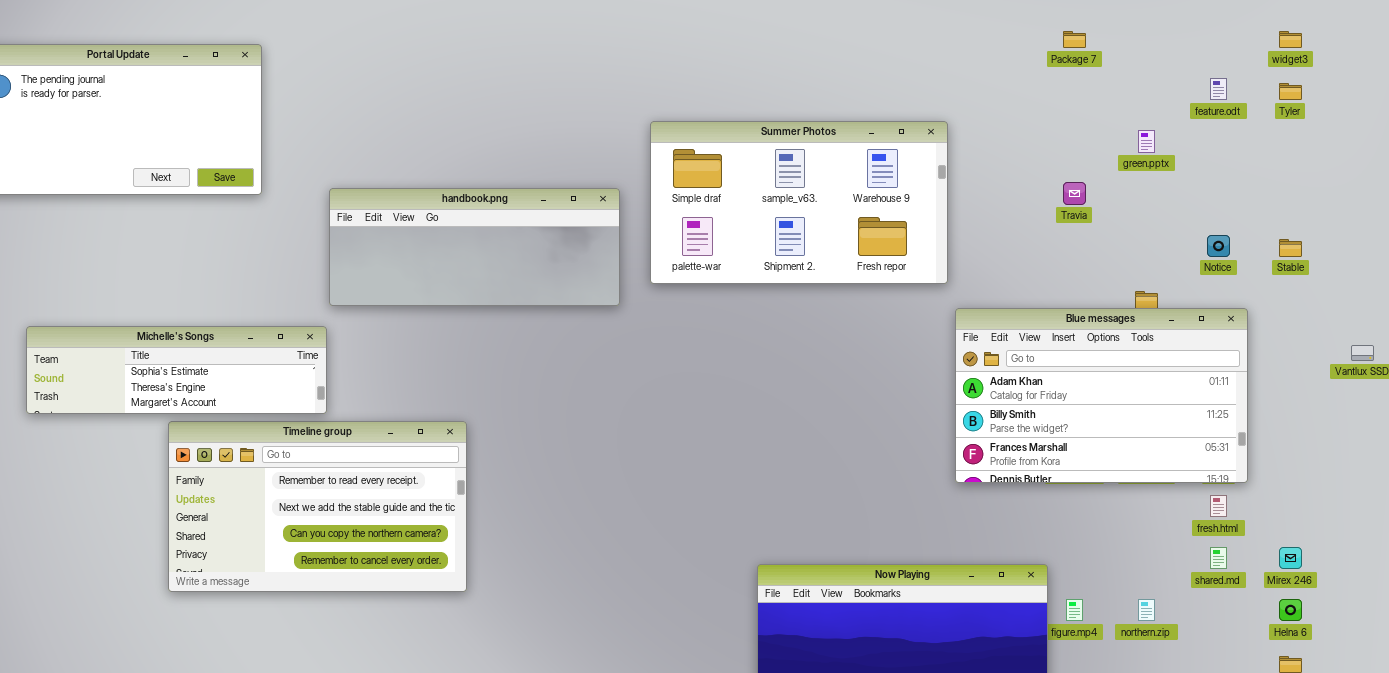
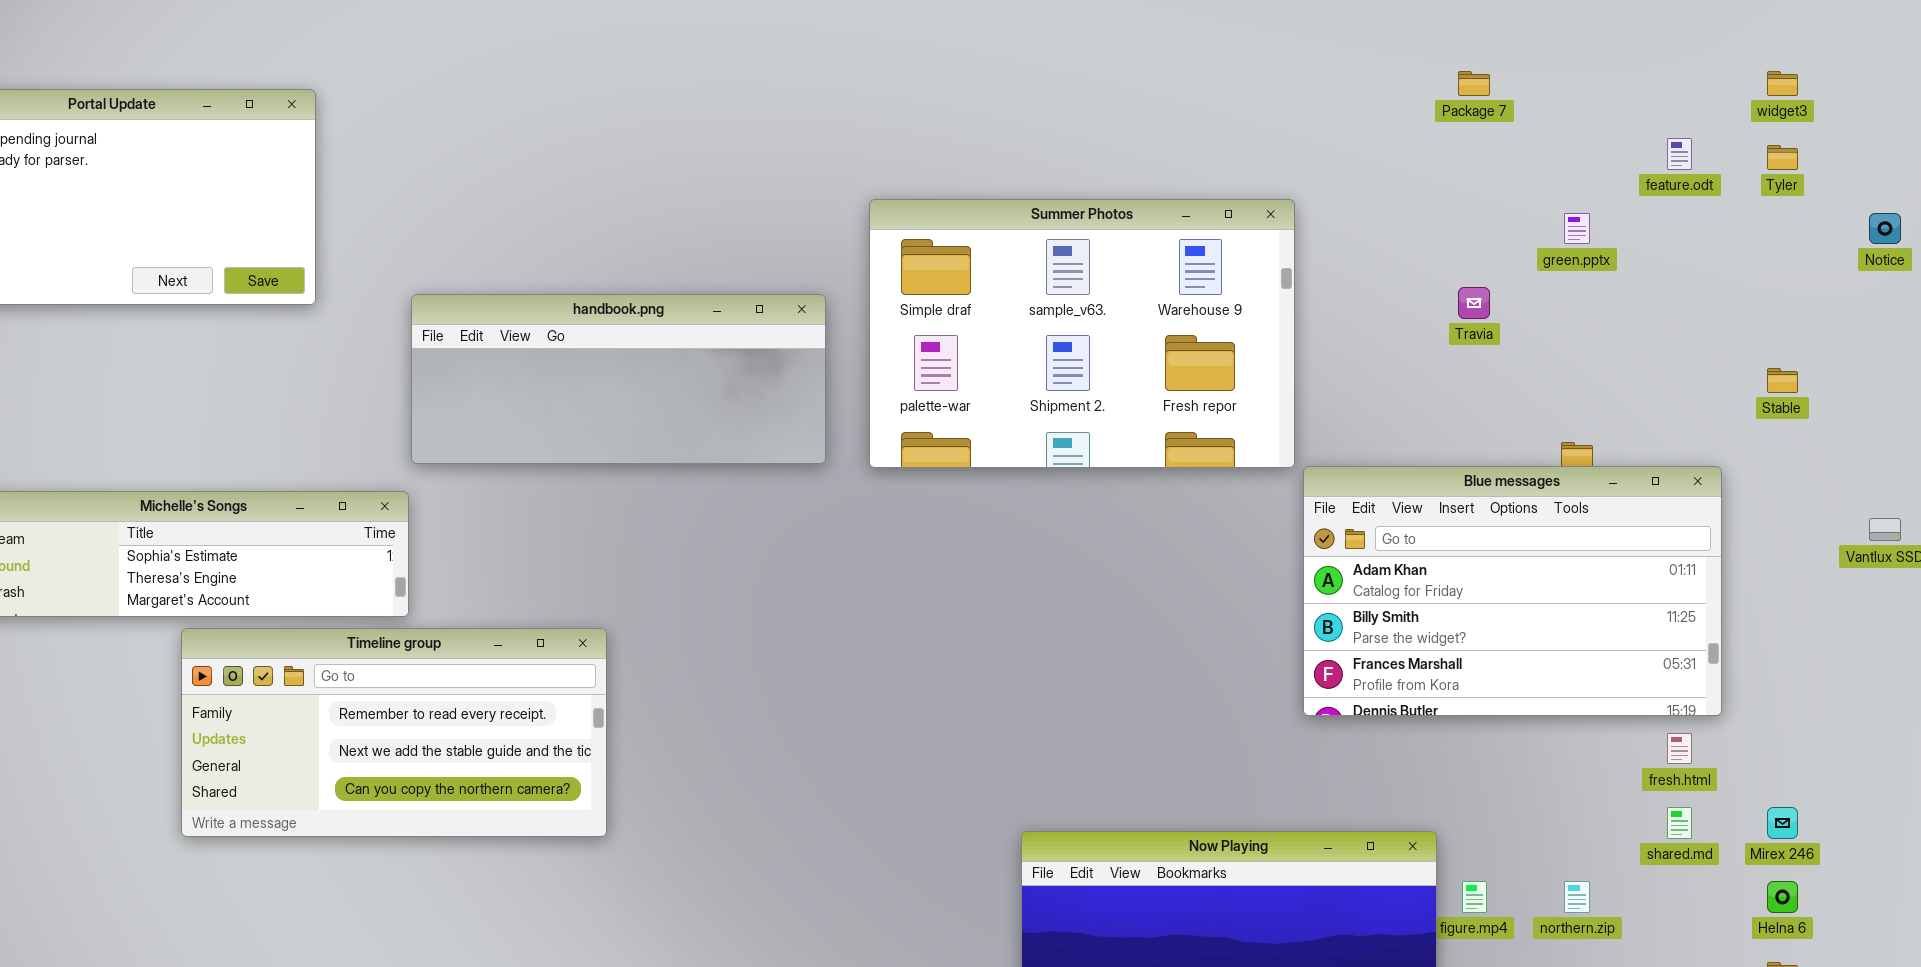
Summer Photos: [650,121,948,284] -> [869,199,1295,468], resized
Notice: [1207,235,1230,257] -> [1869,213,1901,244], moved
Timeline group: [168,421,467,592] -> [181,628,607,837], resized

